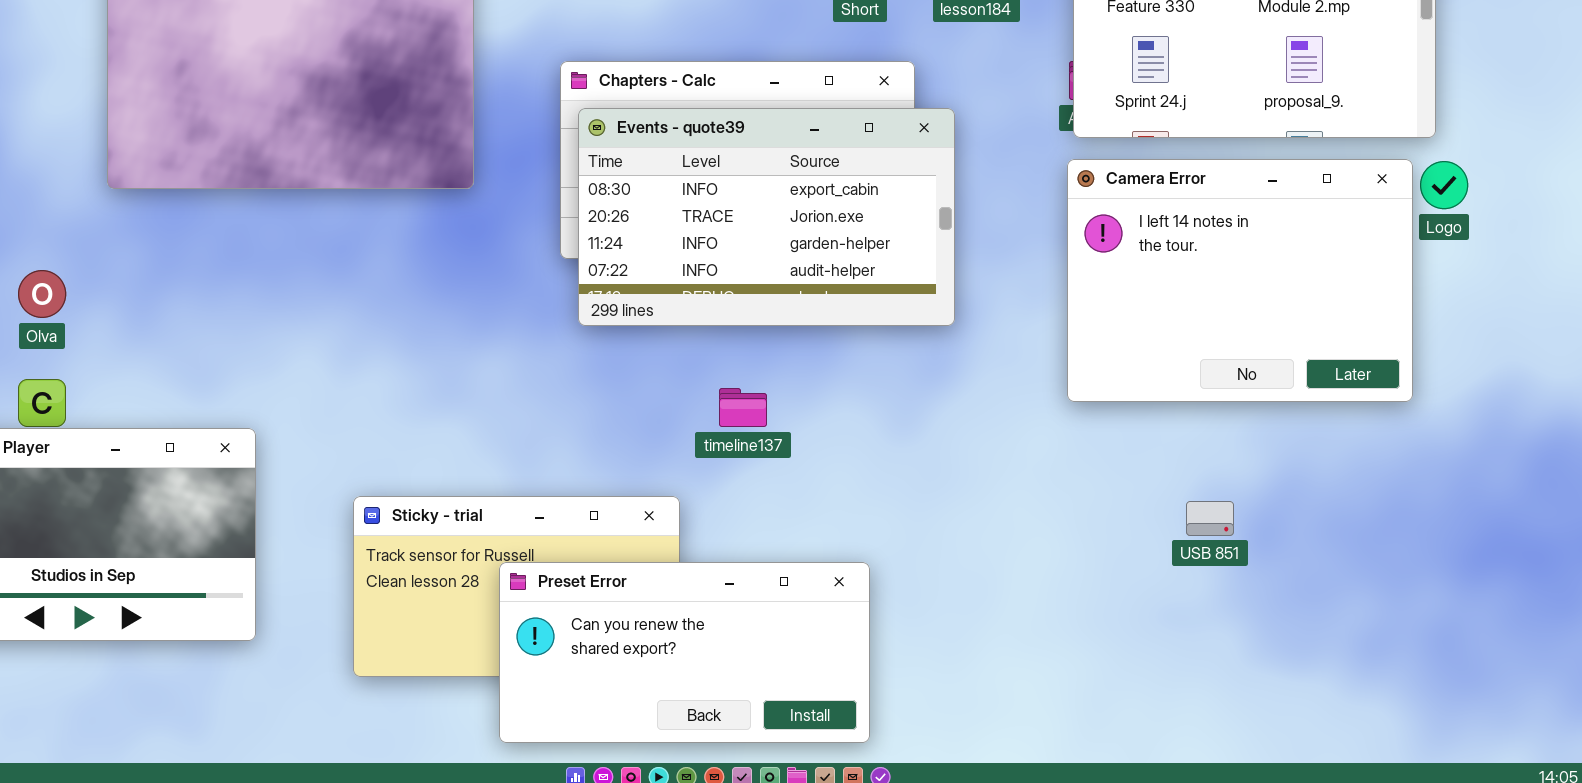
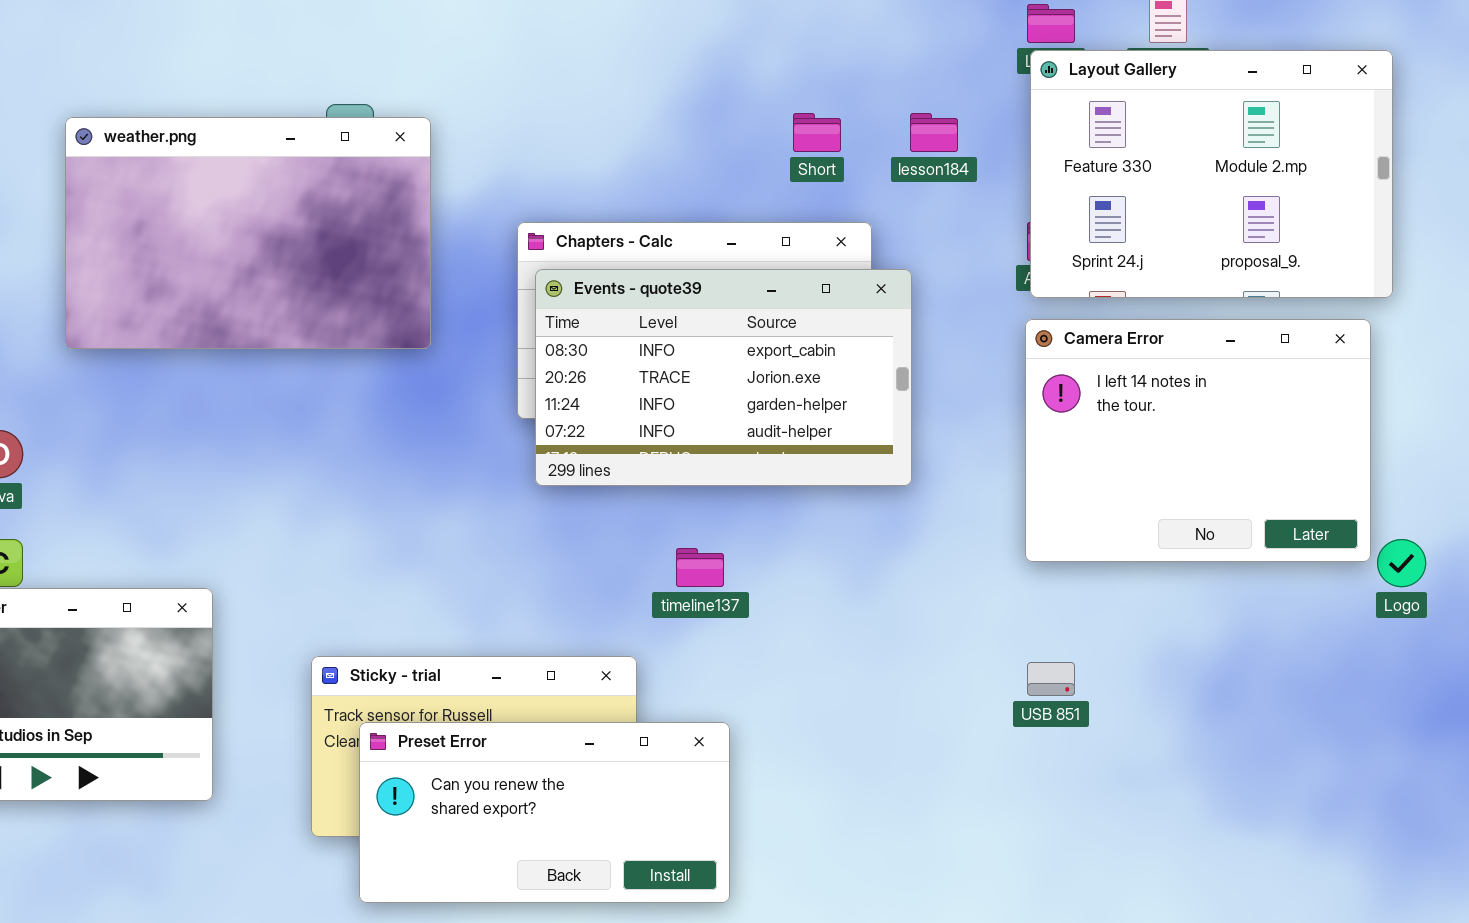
Logo: [1420,161,1468,209] -> [1377,539,1426,587], moved
USB 851: [1186,501,1234,536] -> [1027,662,1075,696], moved
Preset Error: [499,562,870,743] -> [359,722,730,903], moved

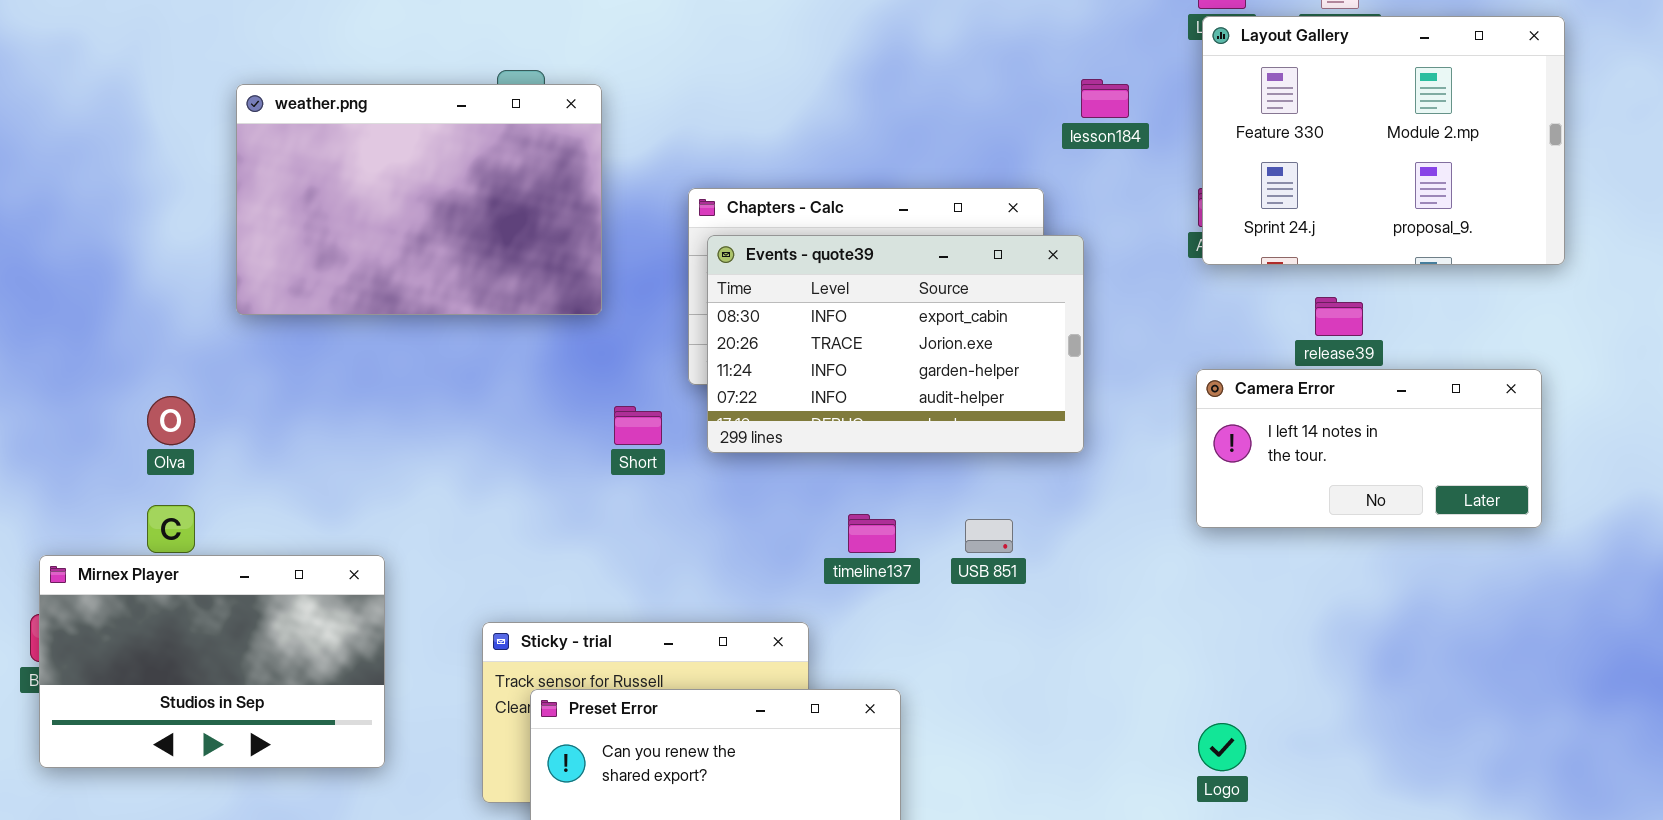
Short: [793,113,841,152] -> [614,406,662,445], moved
Camera Error: [1025,319,1371,562] -> [1196,369,1542,528], resized
Logo: [1377,539,1426,587] -> [1198,723,1246,771], moved
USB 851: [1027,662,1075,696] -> [965,519,1013,553], moved

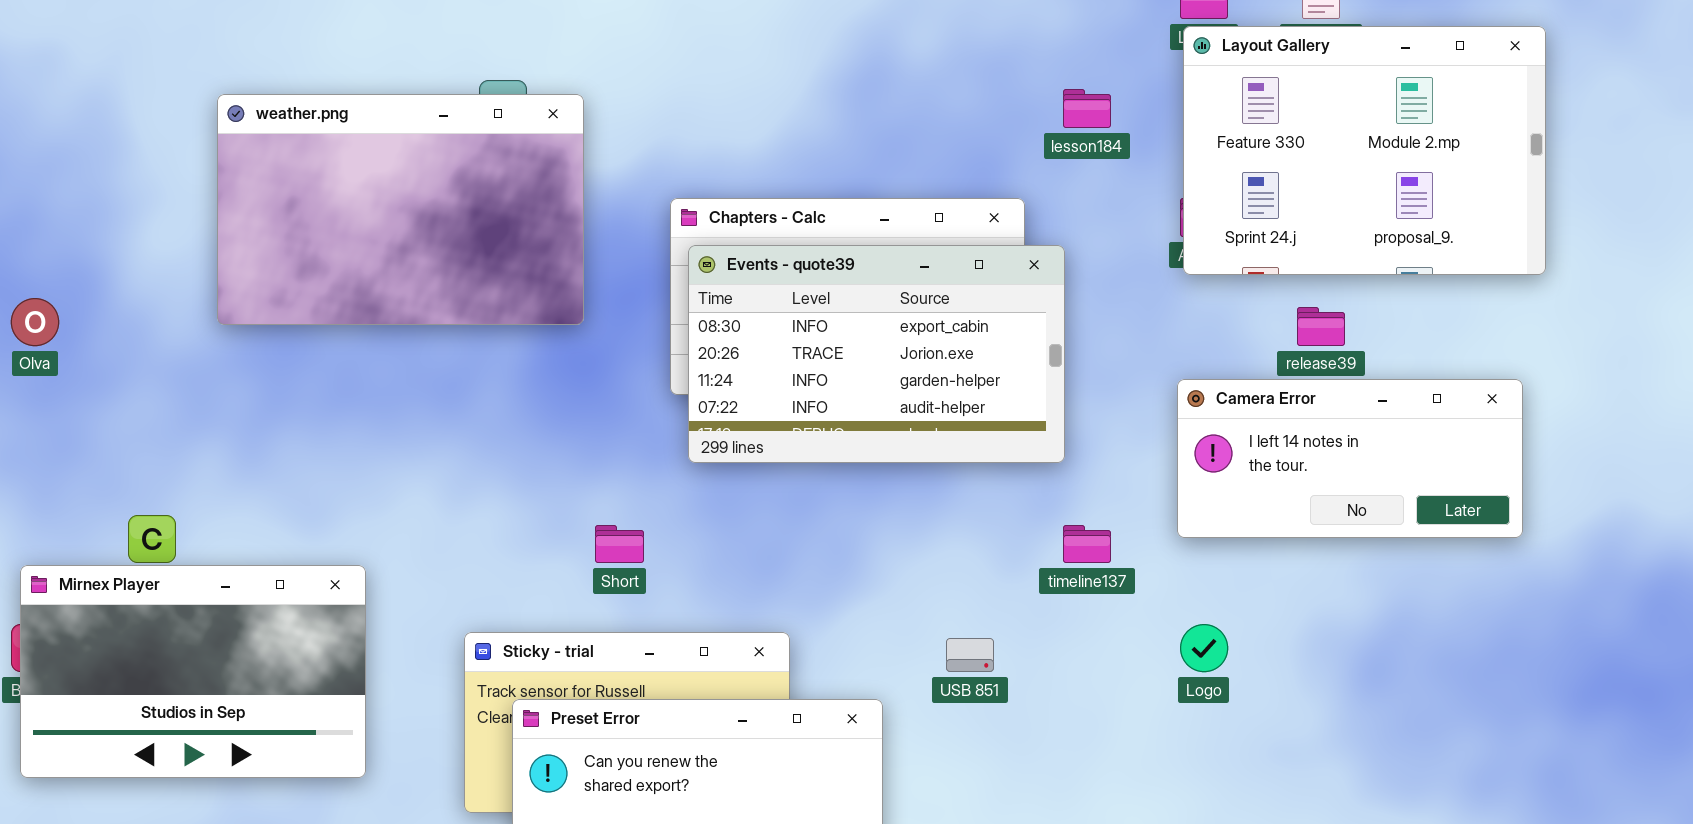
Olva: [147,396,195,445] -> [11,298,59,346], moved
Short: [614,406,662,445] -> [595,525,644,563], moved
timeline137: [848,514,896,553] -> [1063,525,1111,563], moved
USB 851: [965,519,1013,553] -> [946,638,994,672], moved
Logo: [1198,723,1246,771] -> [1180,624,1228,672], moved

